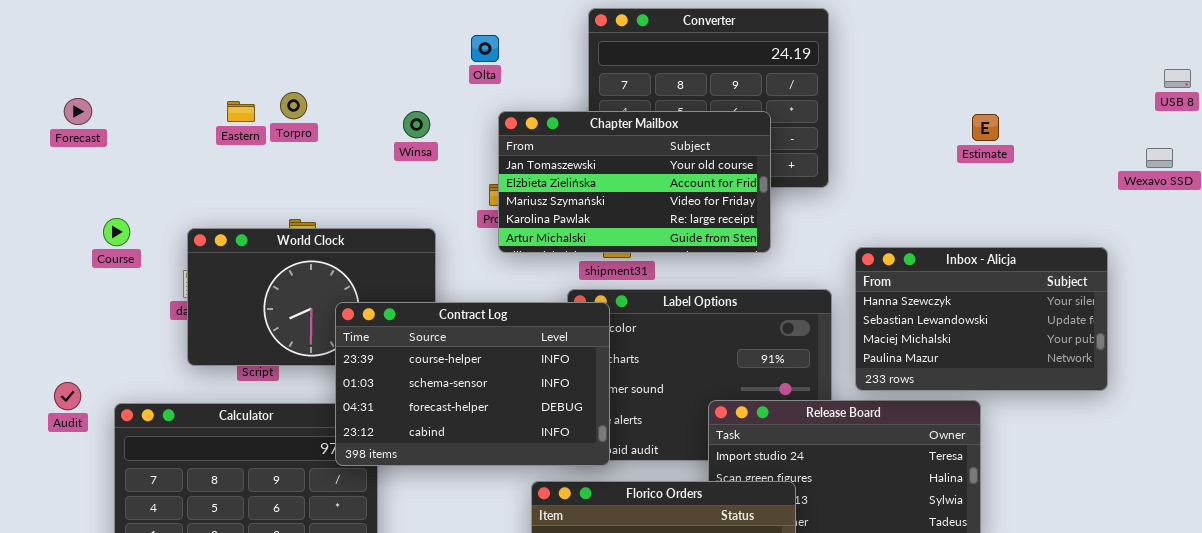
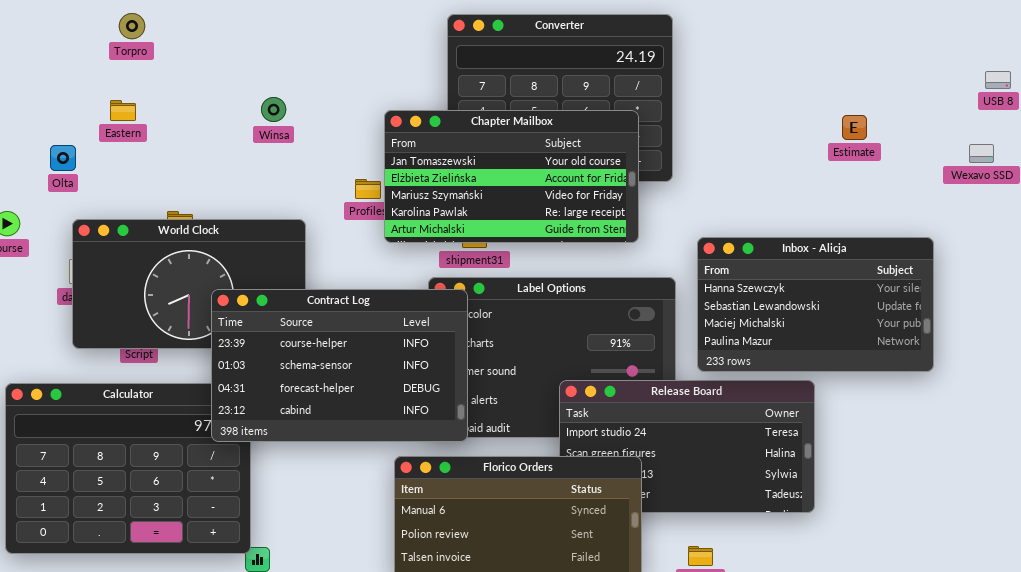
Olta: [471,35,499,62] -> [50,145,76,171], moved
Torpro: [280,92,307,119] -> [119,13,145,39], moved
Winsa: [403,111,430,138] -> [261,97,286,122], moved
Chapter Mailbox: [498,111,771,253] -> [384,110,639,243], moved
Estimate: [972,114,999,141] -> [842,115,867,140], moved

